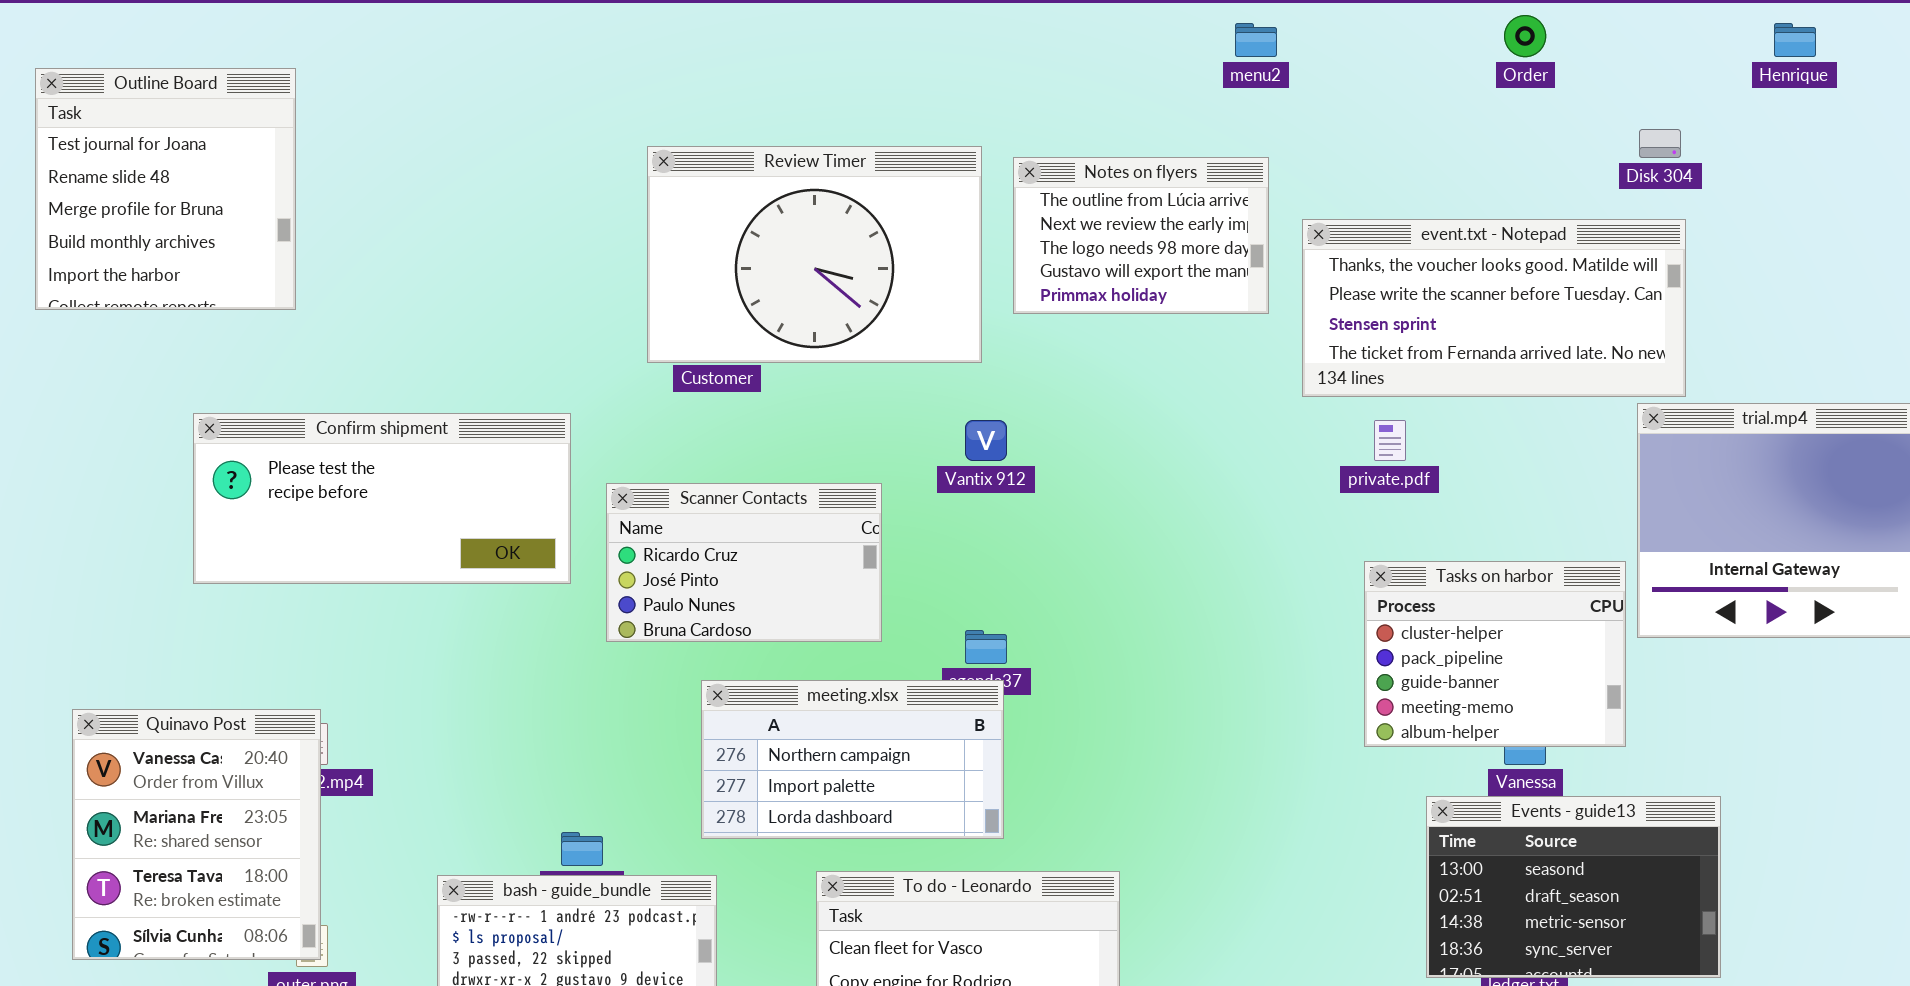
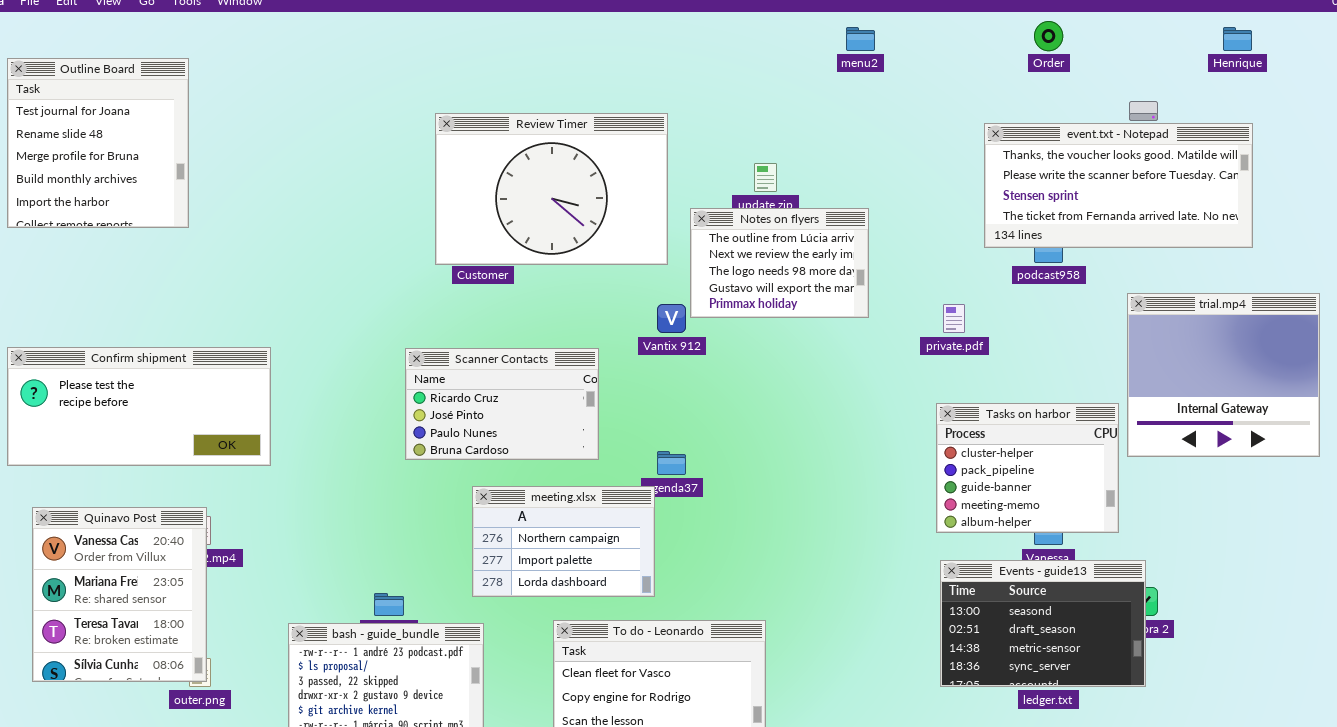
Notes on flyers: [1013,157,1269,314] -> [690,208,869,318], moved
event.txt - Notepad: [1302,219,1686,397] -> [984,123,1253,248], moved
Confirm shipment: [193,413,571,584] -> [7,347,271,466], moved
meeting.xlsx: [701,680,1004,839] -> [472,486,655,597], resized
Events - guide13: [1426,796,1721,978] -> [940,560,1146,687], moved

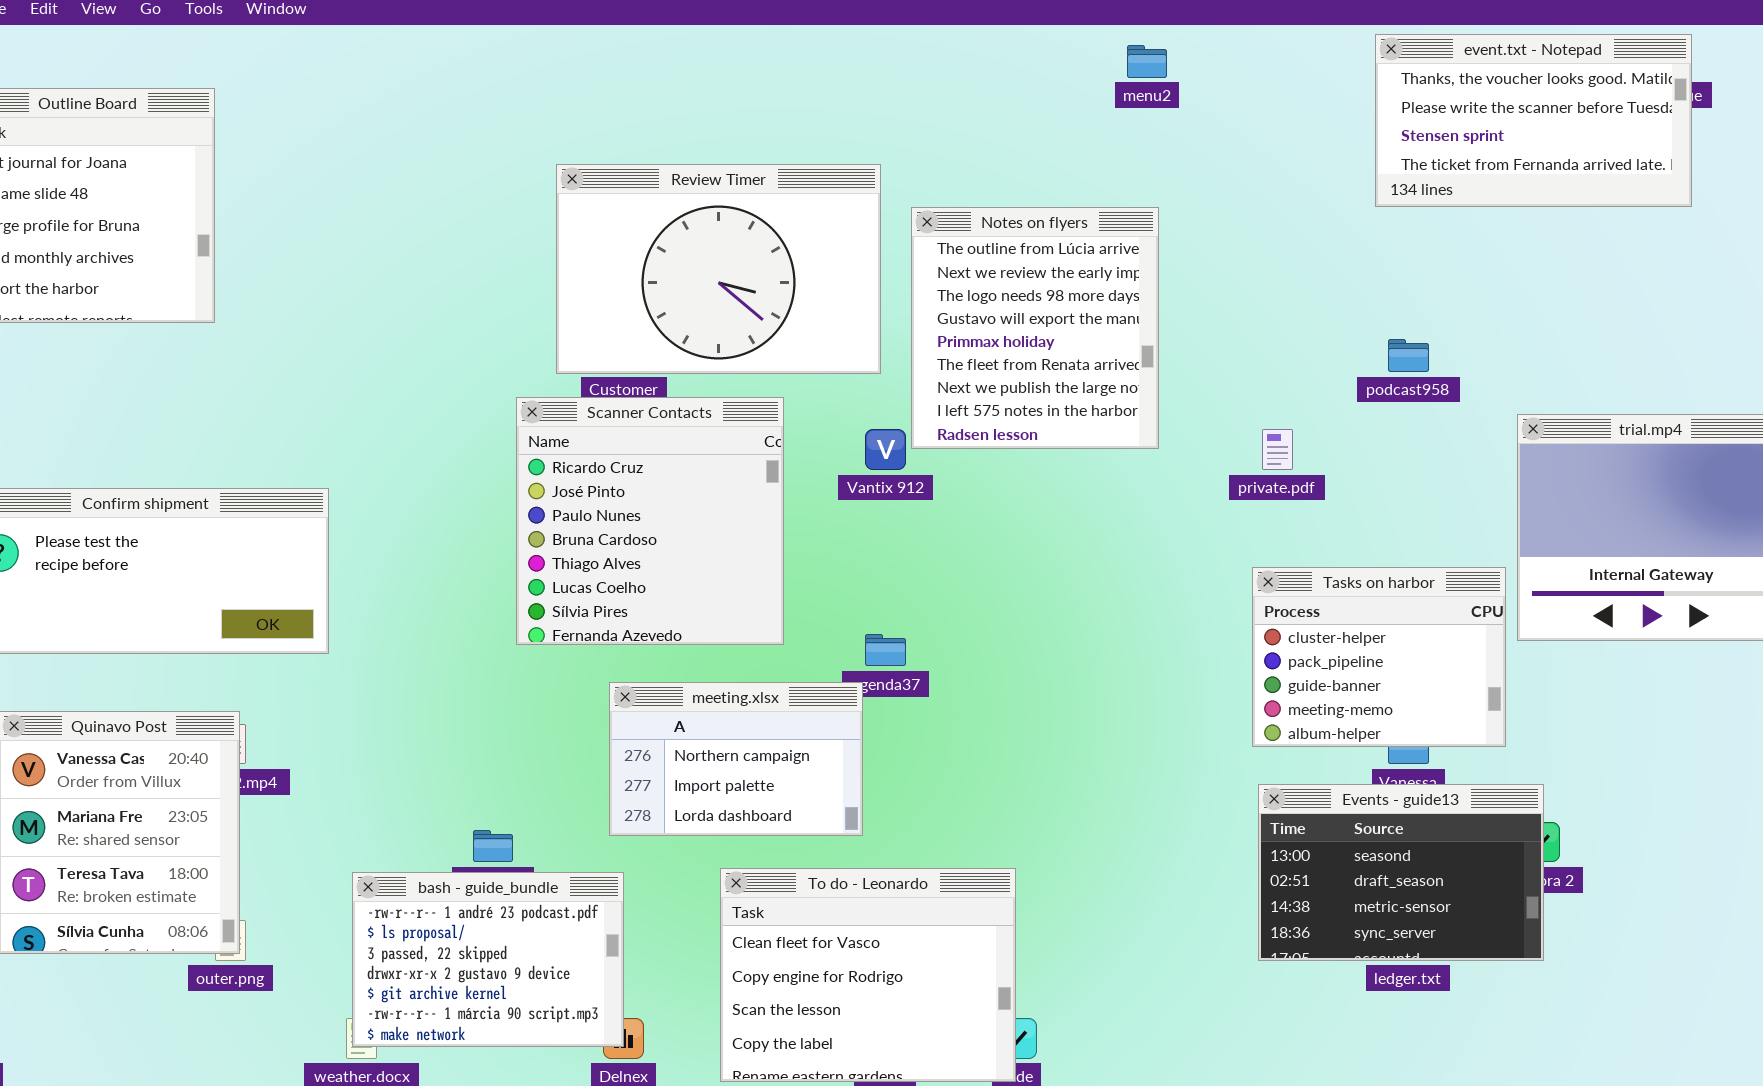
event.txt - Notepad: [984,123,1253,248] -> [1375,34,1692,207], moved, resized
Notes on flyers: [690,208,869,318] -> [911,207,1159,449], resized
Scanner Contacts: [405,348,599,460] -> [516,397,784,645], resized

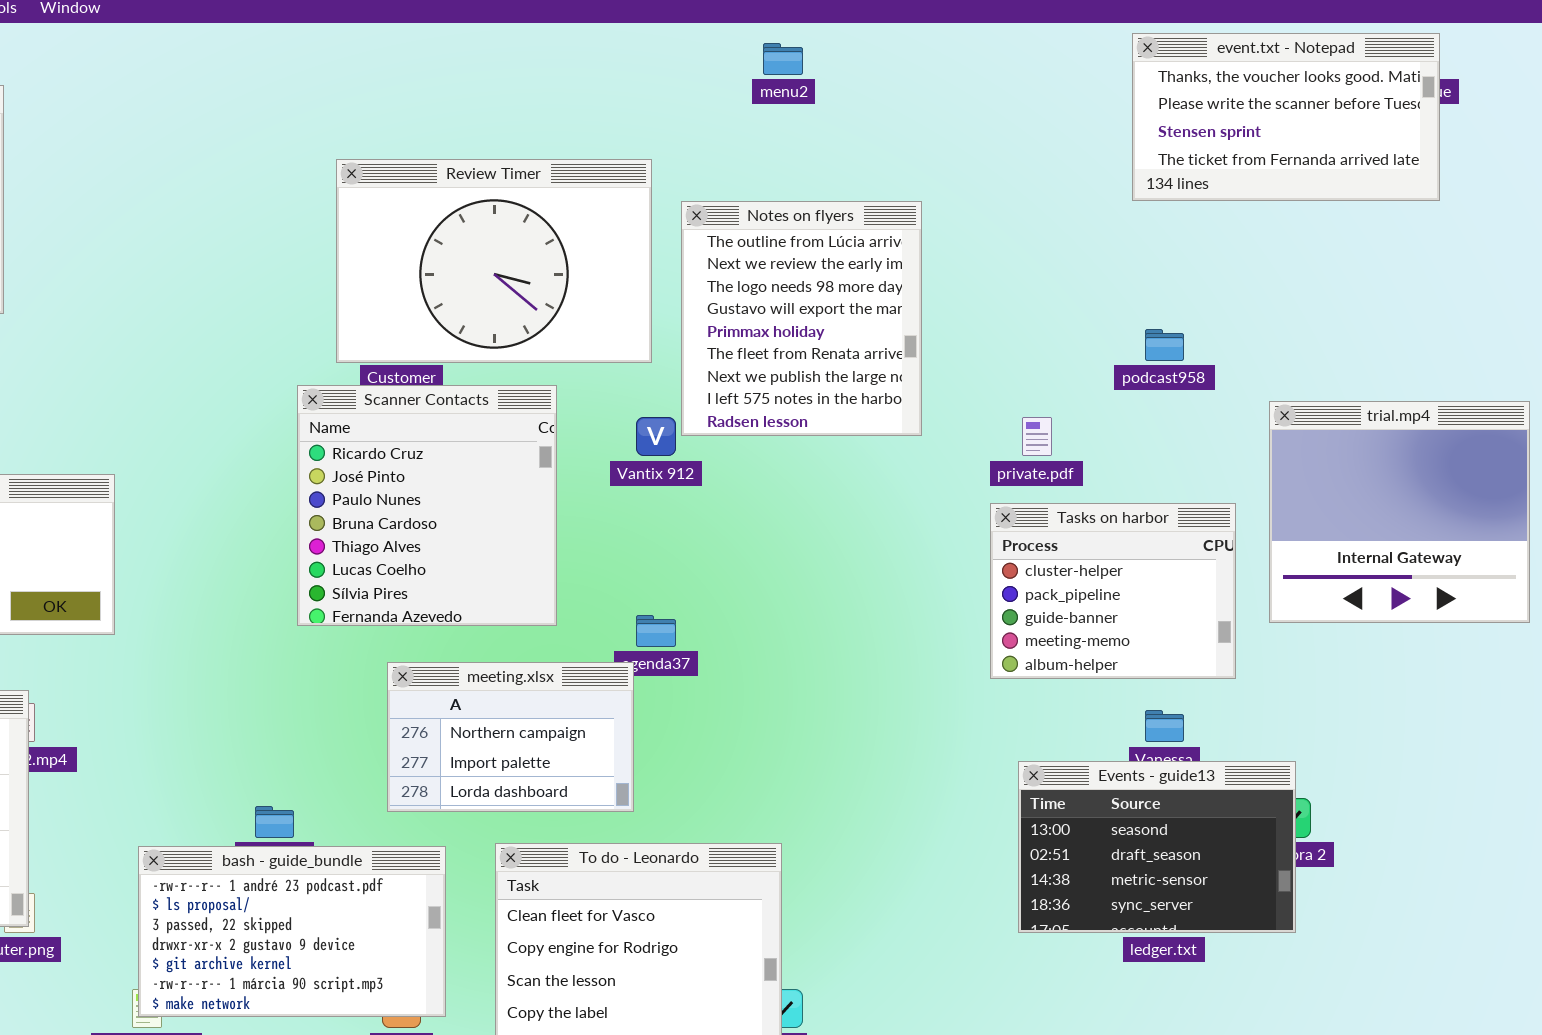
menu2: [1127,45,1167,78] -> [763,43,803,75], moved
Tasks on harbor: [1252,567,1506,747] -> [990,503,1236,679], moved
bash - guide_bundle: [352,872,624,1047] -> [138,846,446,1017], resized

